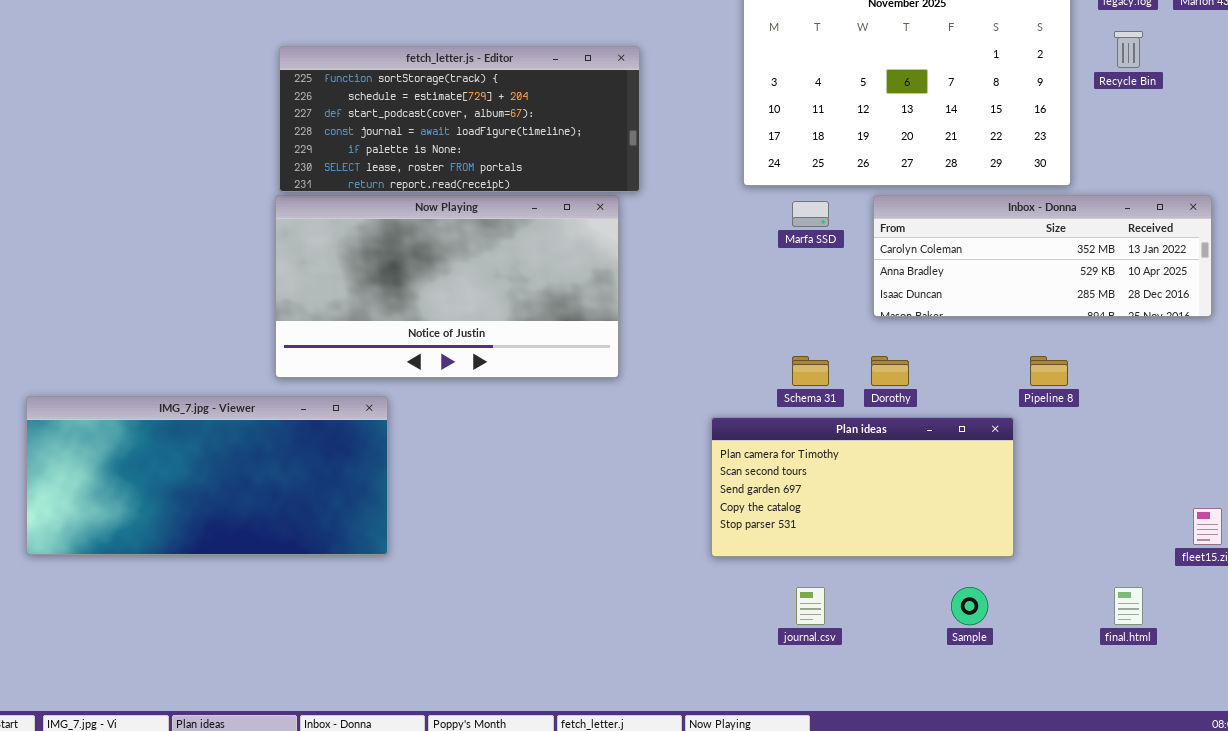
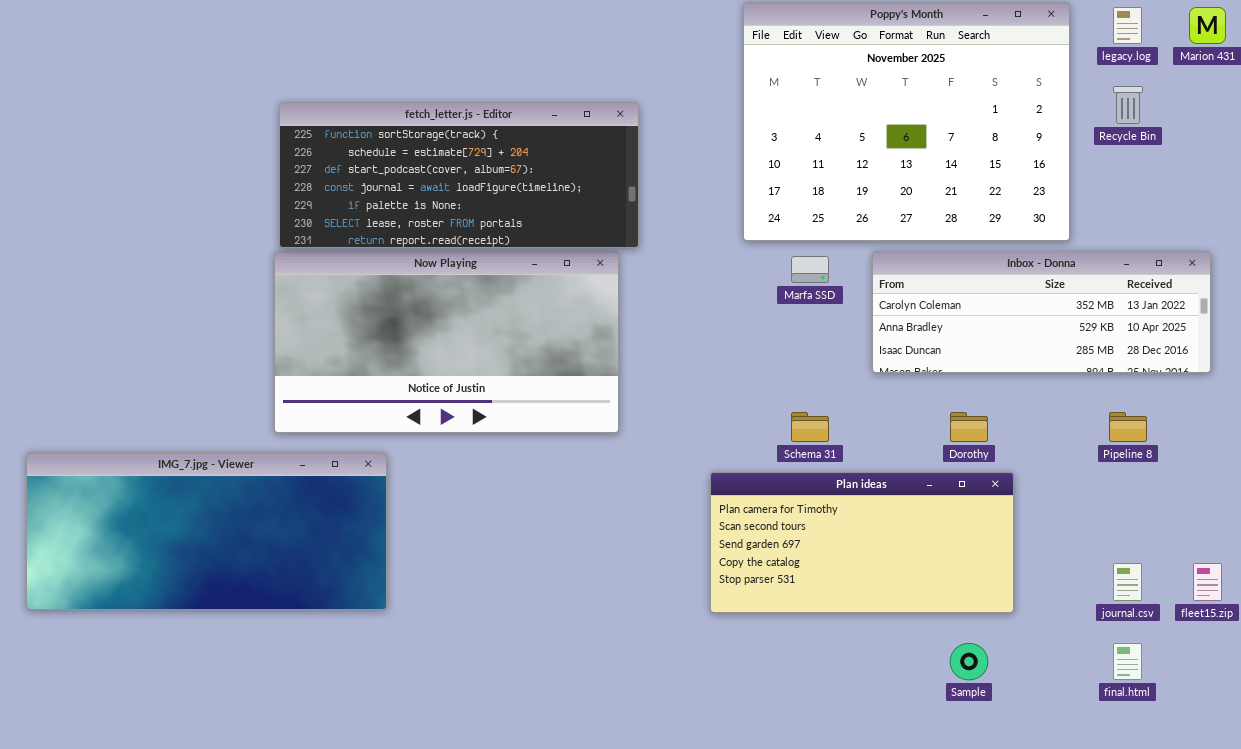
Dorothy: [871,356,909,386] -> [950,412,988,442], moved
Pipeline 8: [1030,356,1068,386] -> [1109,412,1147,442], moved
journal.csv: [796,587,825,625] -> [1113,563,1142,601], moved

